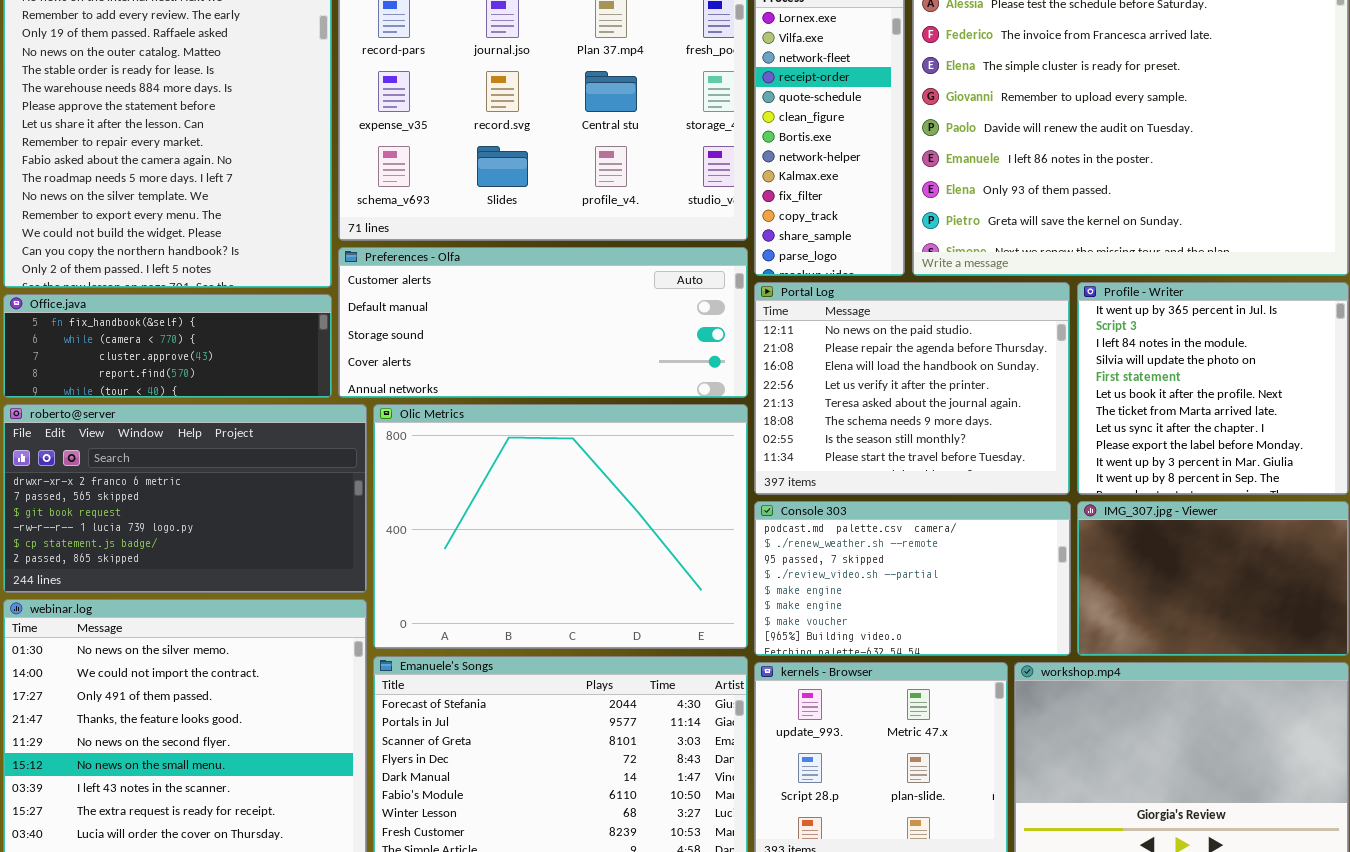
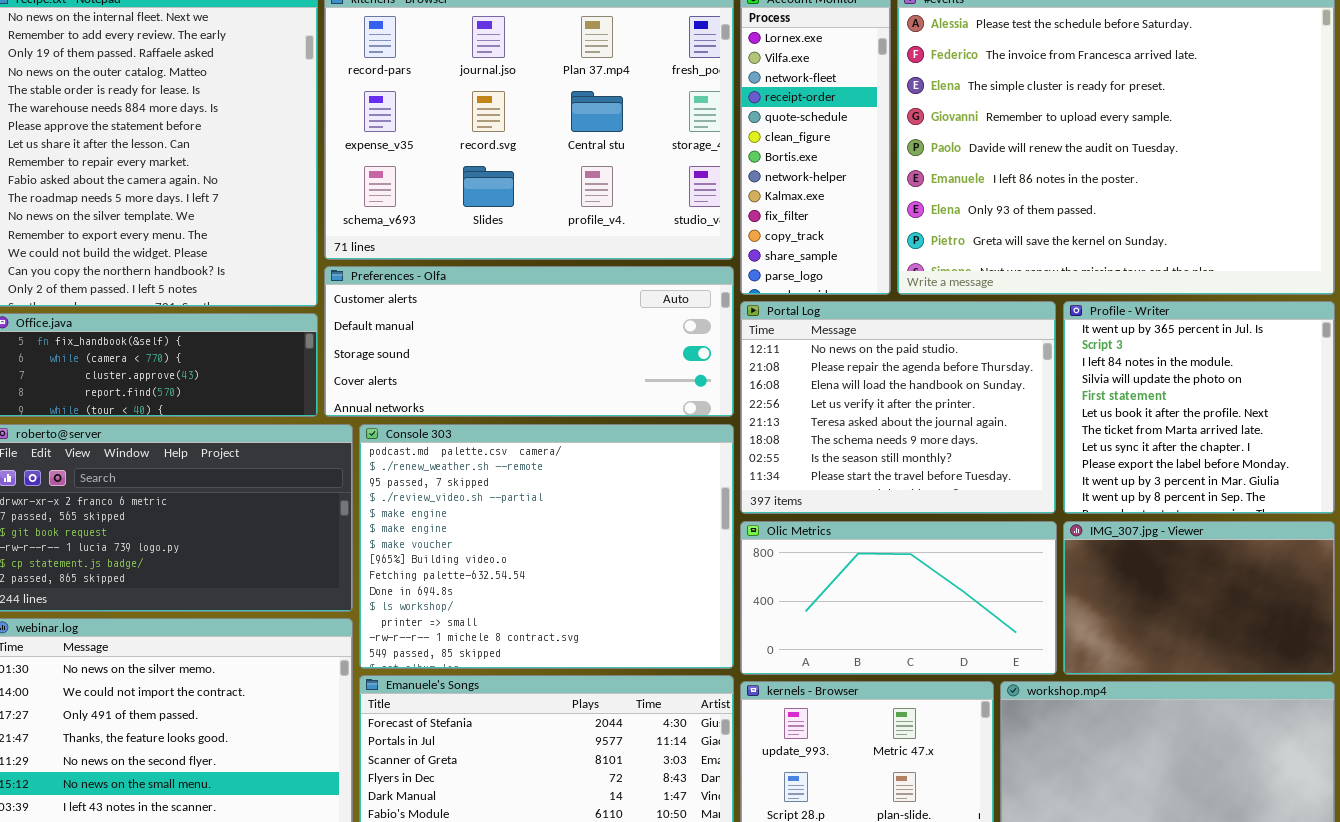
Olic Metrics: [373,404,748,649] -> [740,521,1057,675], moved, resized
Console 303: [754,501,1071,656] -> [359,424,734,669], moved, resized

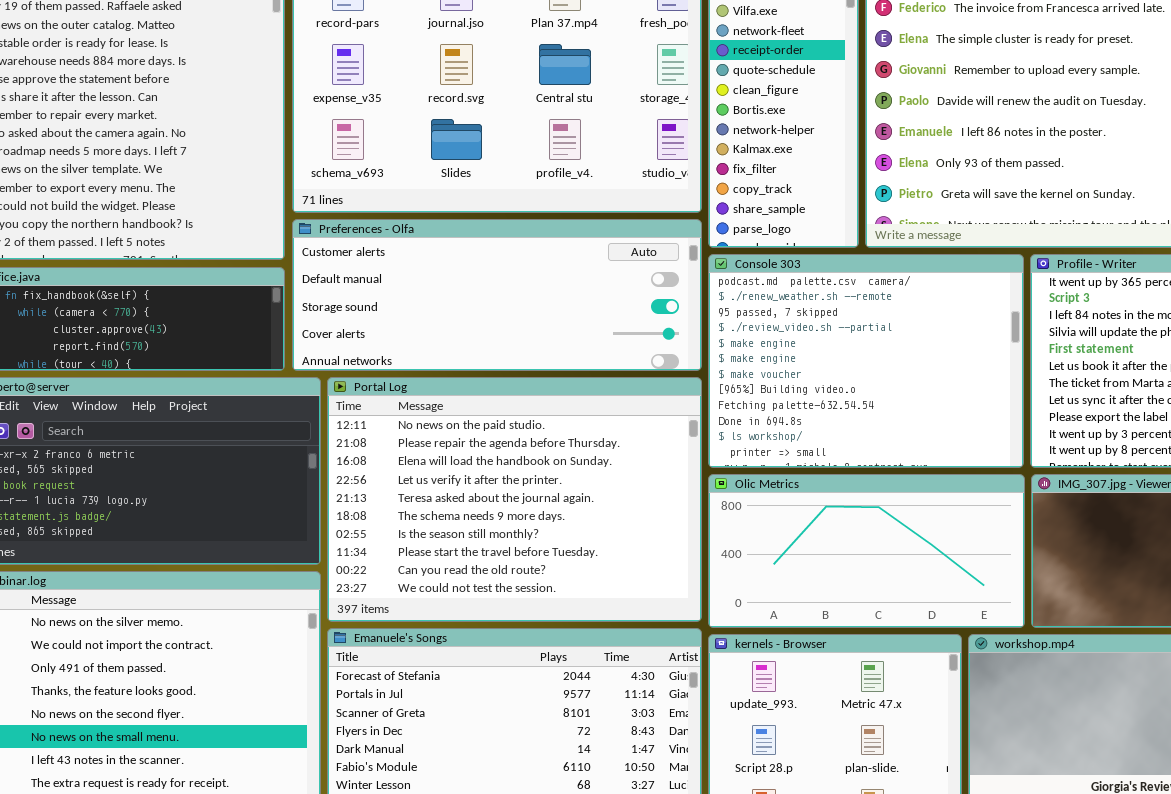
Portal Log: [740,301,1056,514] -> [327,377,702,622], moved, resized
Console 303: [359,424,734,669] -> [708,254,1024,468], moved, resized

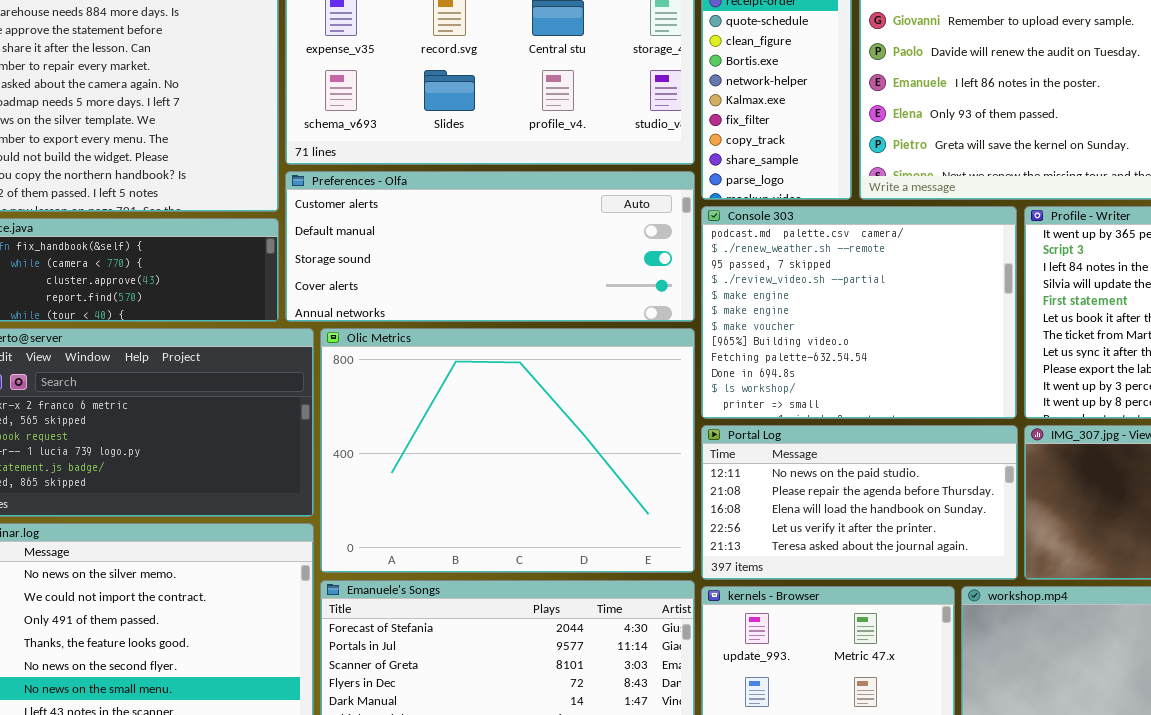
Portal Log: [327,377,702,622] -> [701,425,1018,580], moved, resized
Olic Metrics: [708,474,1025,628] -> [320,328,695,573], moved, resized

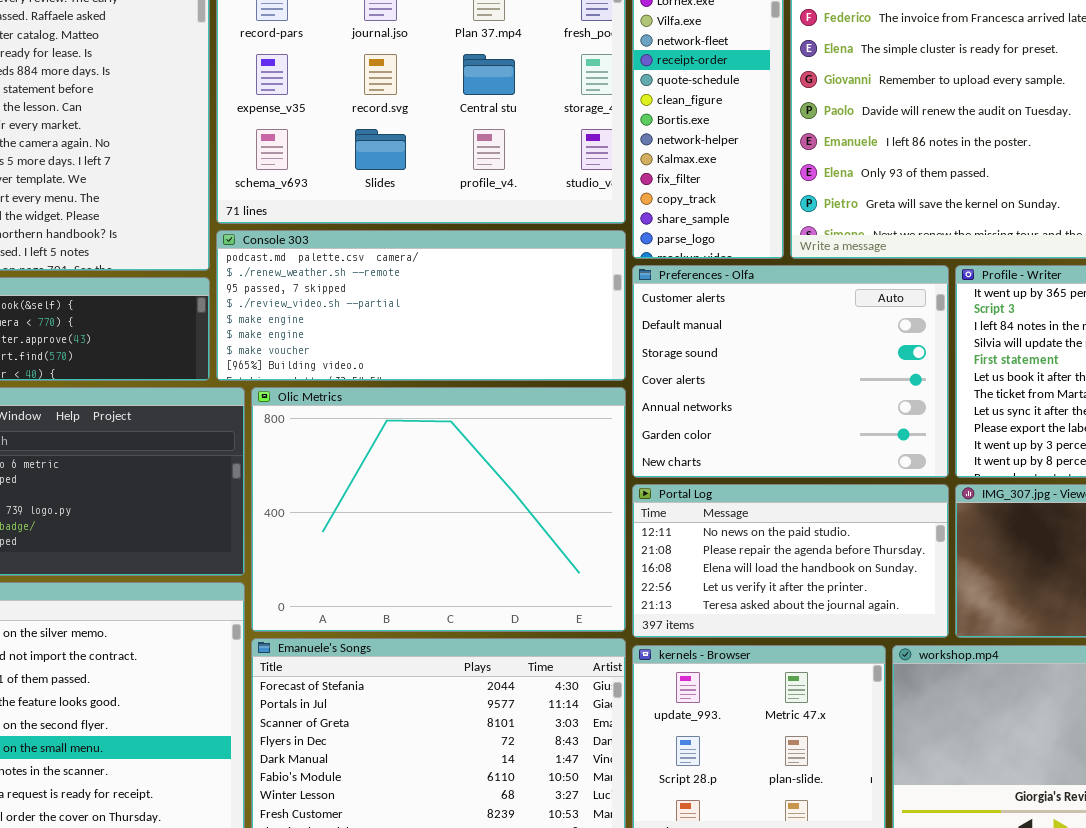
Preferences - Olfa: [285,171,695,322] -> [632,265,949,478], moved, resized
Console 303: [701,206,1017,419] -> [216,230,626,381], moved, resized

